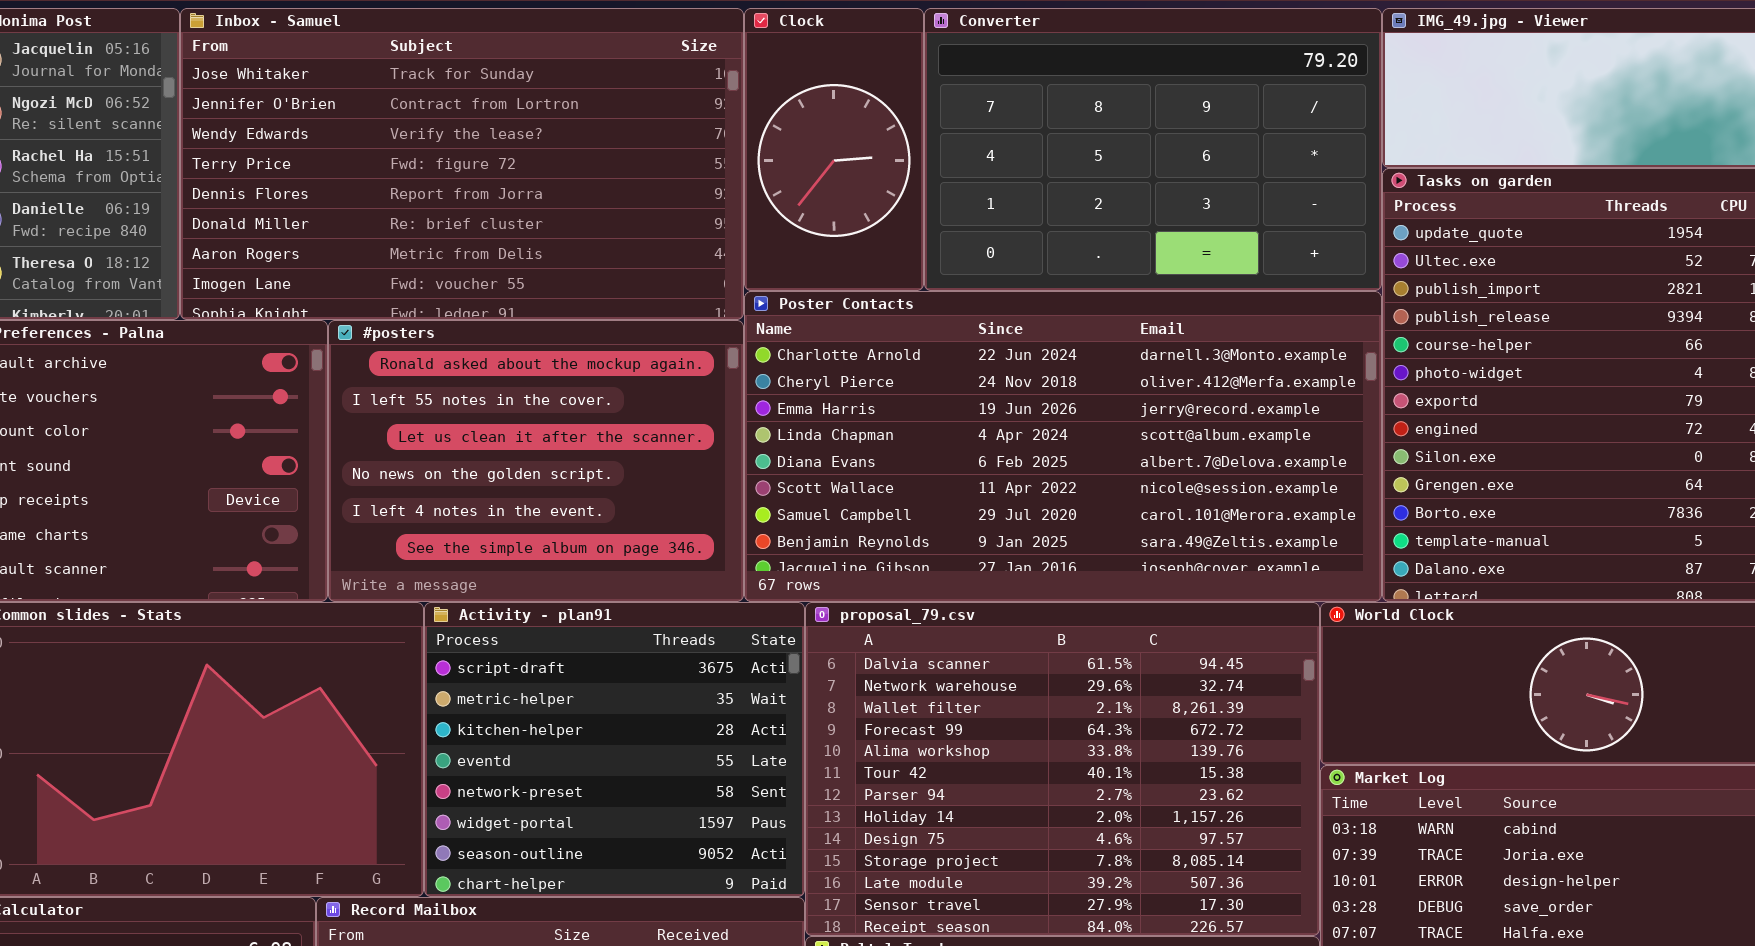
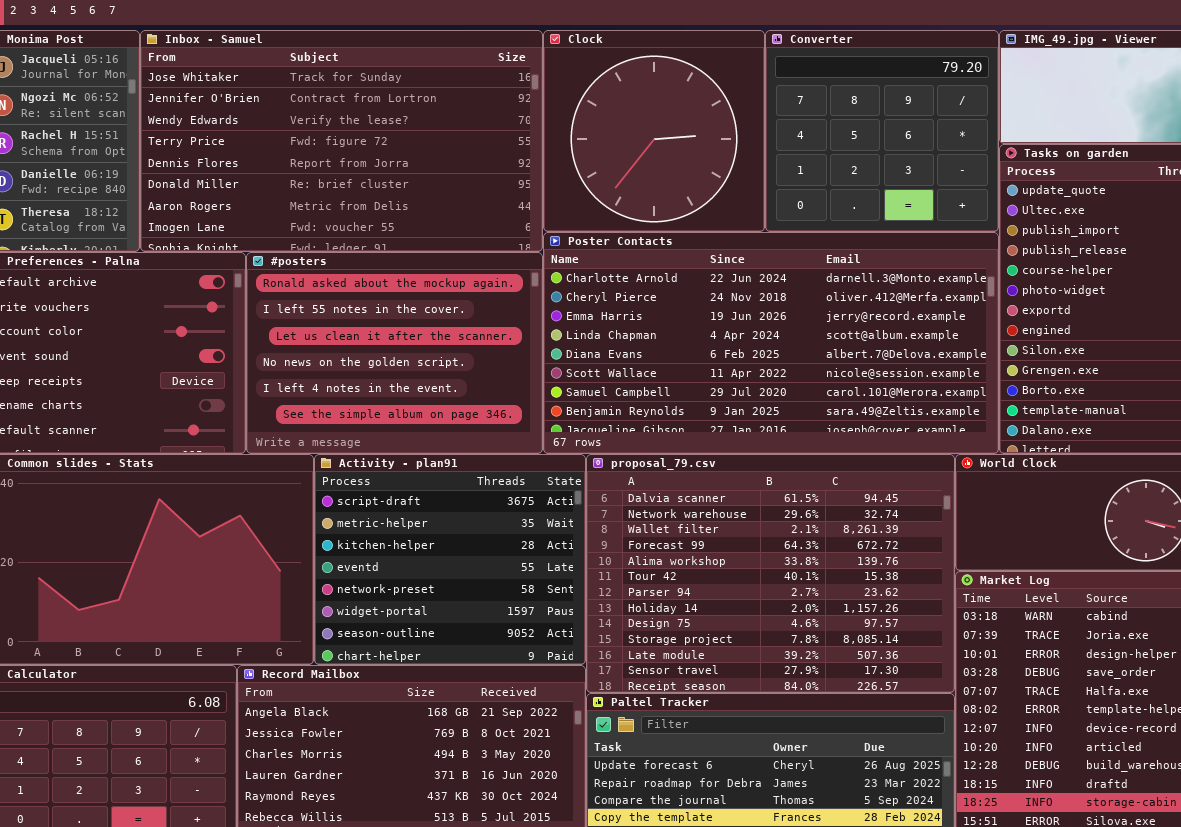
Clock: [744,8,924,291] -> [543,30,765,232], resized
Converter: [924,8,1382,291] -> [765,30,999,232], resized

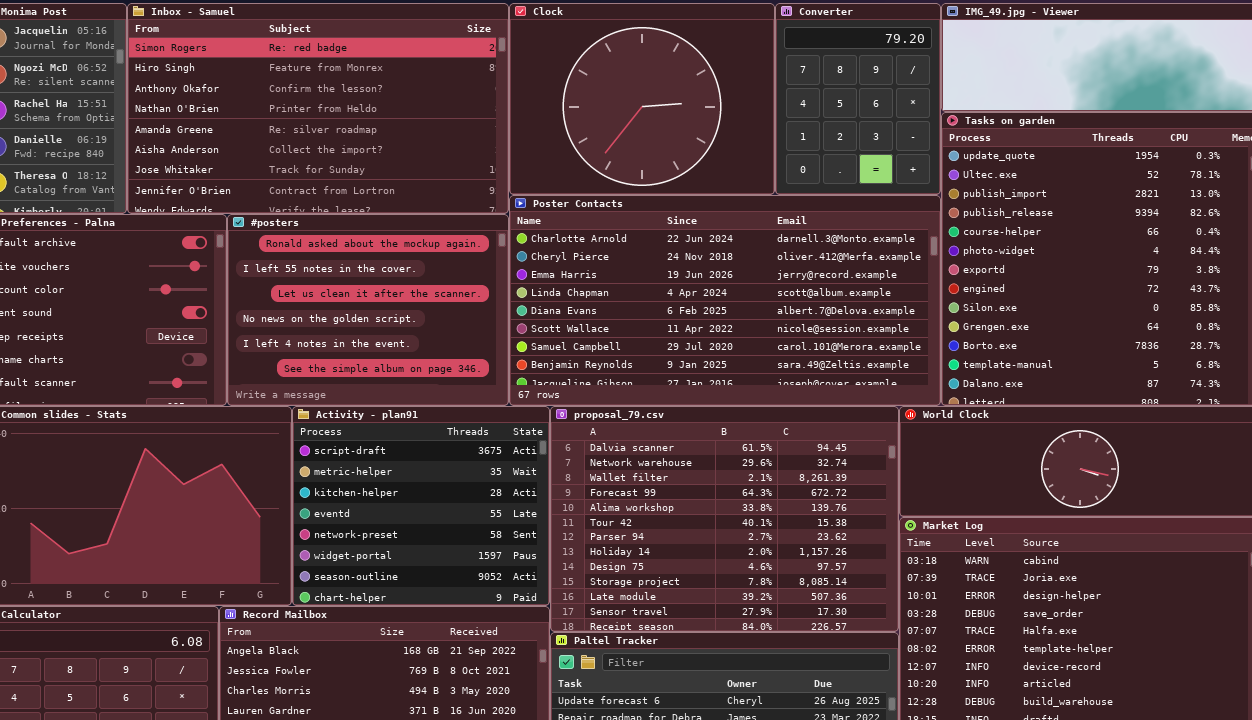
Inbox - Samuel: [140,30,543,252] -> [127,3,509,214], scrolled up 6 rows
Clock: [543,30,765,232] -> [509,3,775,195], resized
Converter: [765,30,999,232] -> [775,3,941,195], resized

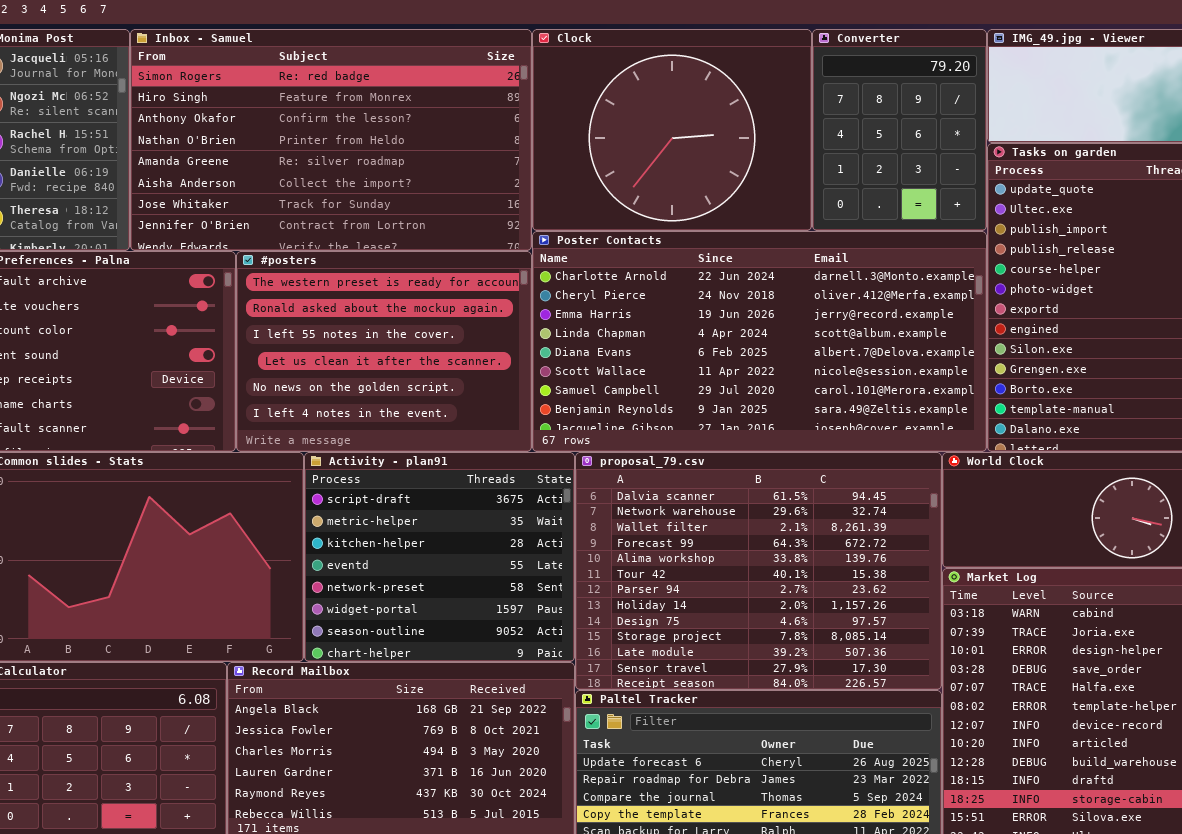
#posters: [227,214,509,406] -> [236,251,532,452], scrolled up 1 row

